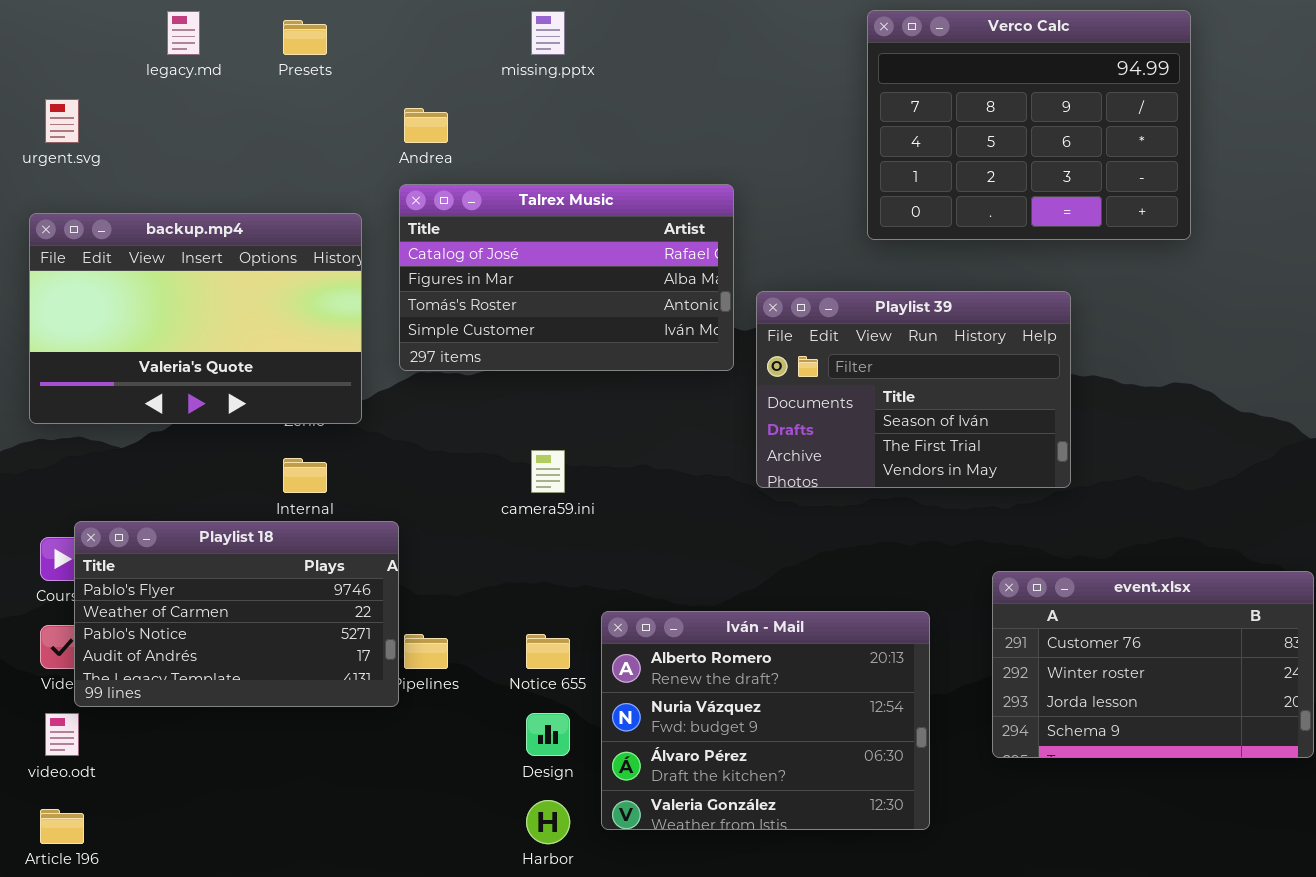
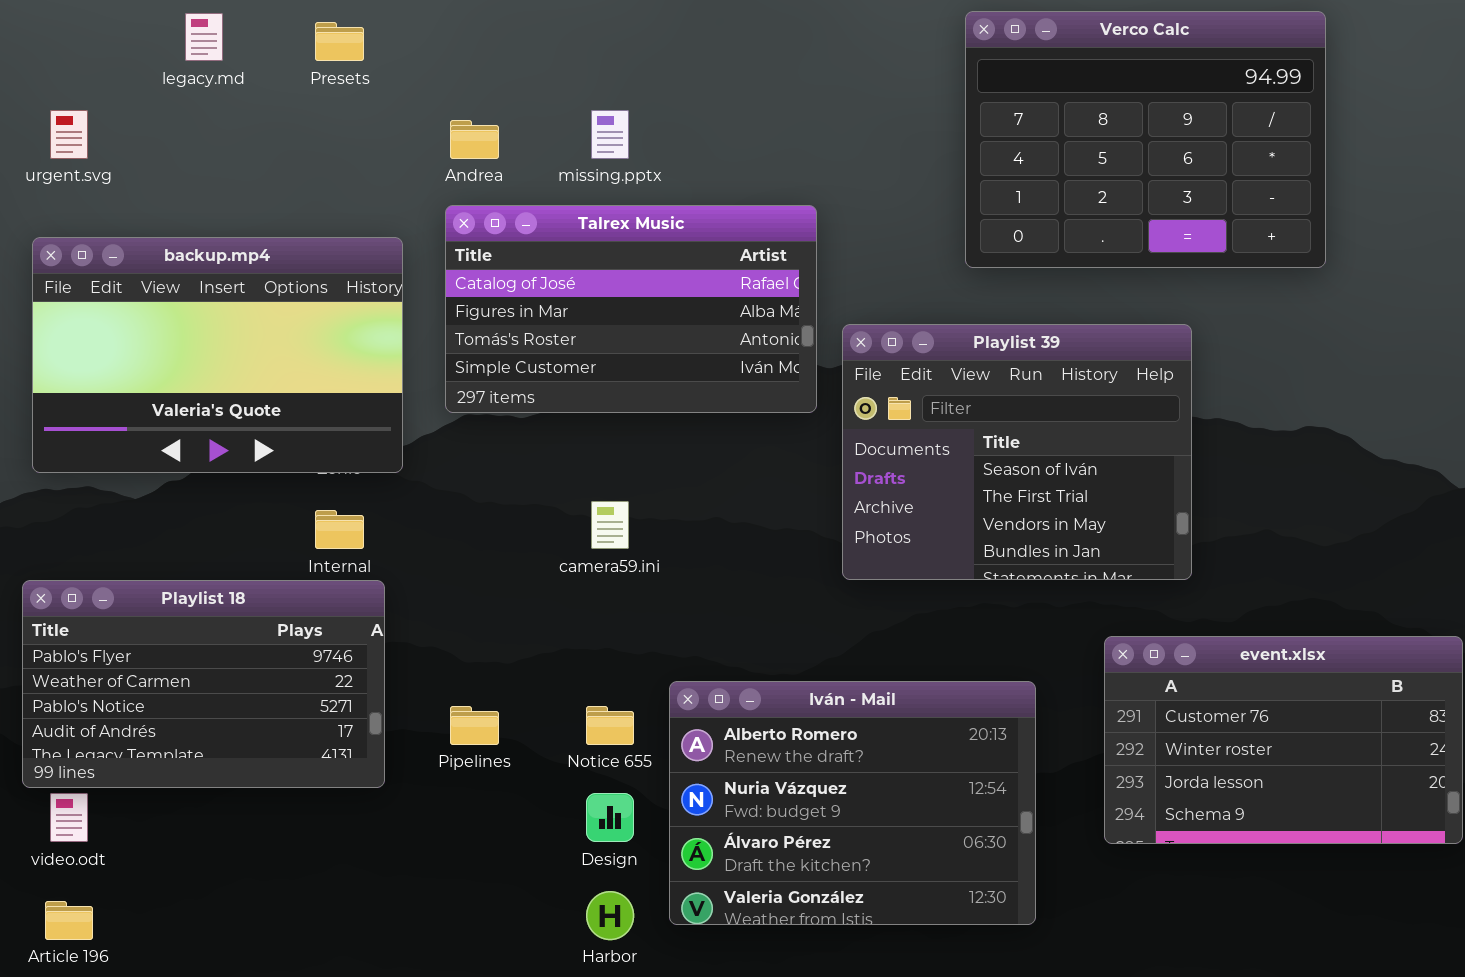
missing.pptx: [531,11,565,55] -> [591,110,629,159], moved
Playlist 39: [756,291,1071,488] -> [842,324,1192,580], resized
Playlist 18: [74,521,399,707] -> [22,580,385,788], moved

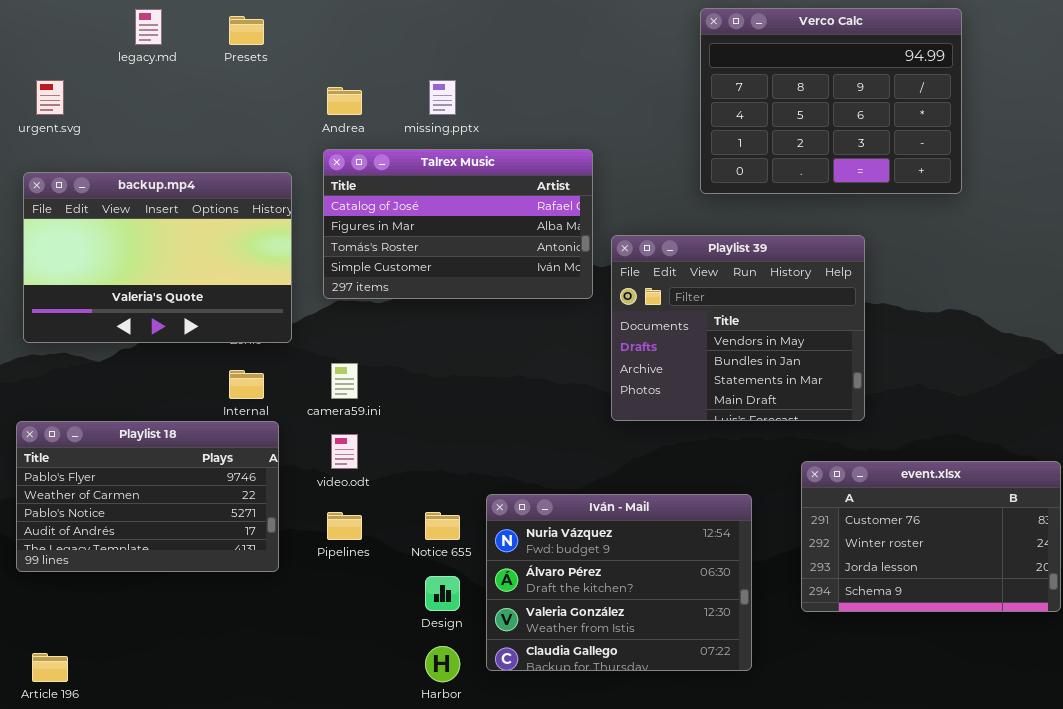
Playlist 39: [842,324,1192,580] -> [611,235,865,421], scrolled down 2 rows
camera59.ini: [591,501,629,549] -> [331,363,358,399], moved
Iván - Mail: [669,681,1036,925] -> [486,494,752,671], scrolled down 1 row
video.odt: [50,793,88,842] -> [331,434,358,469], moved

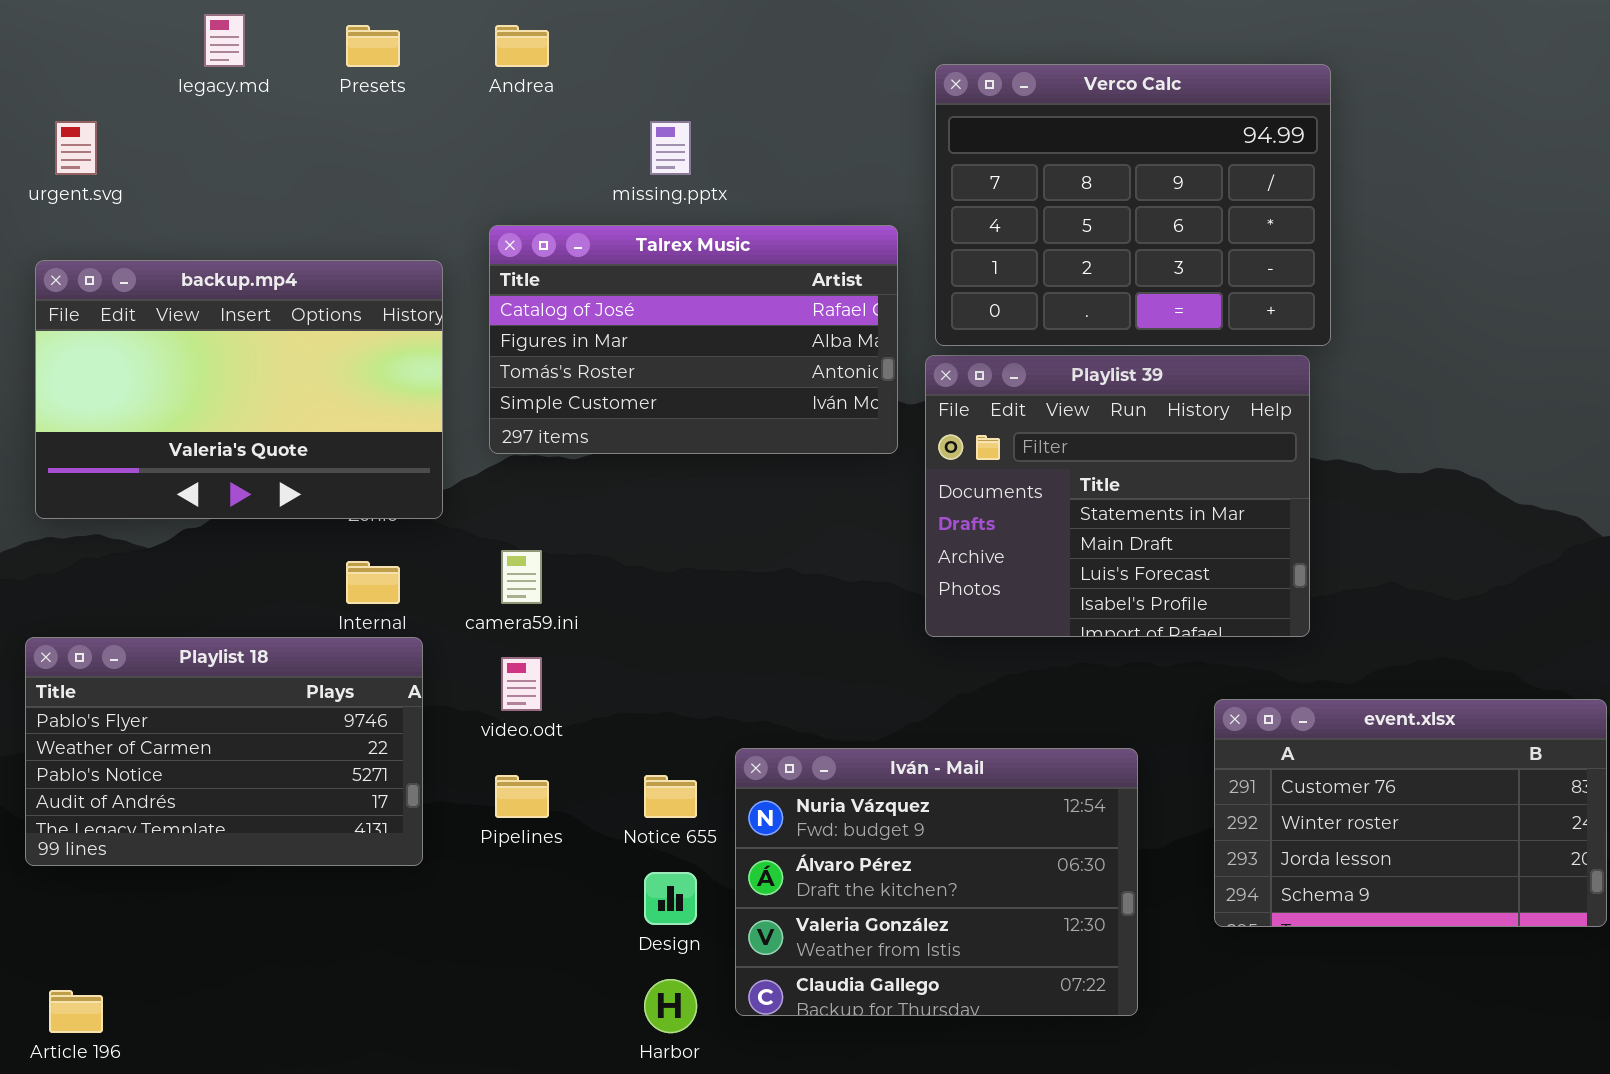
Verco Calc: [700,8,962,194] -> [935,64,1331,346], moved
Andrea: [327,87,362,115] -> [495,25,549,67], moved
Playlist 39: [611,235,865,421] -> [925,355,1310,637], scrolled down 2 rows

